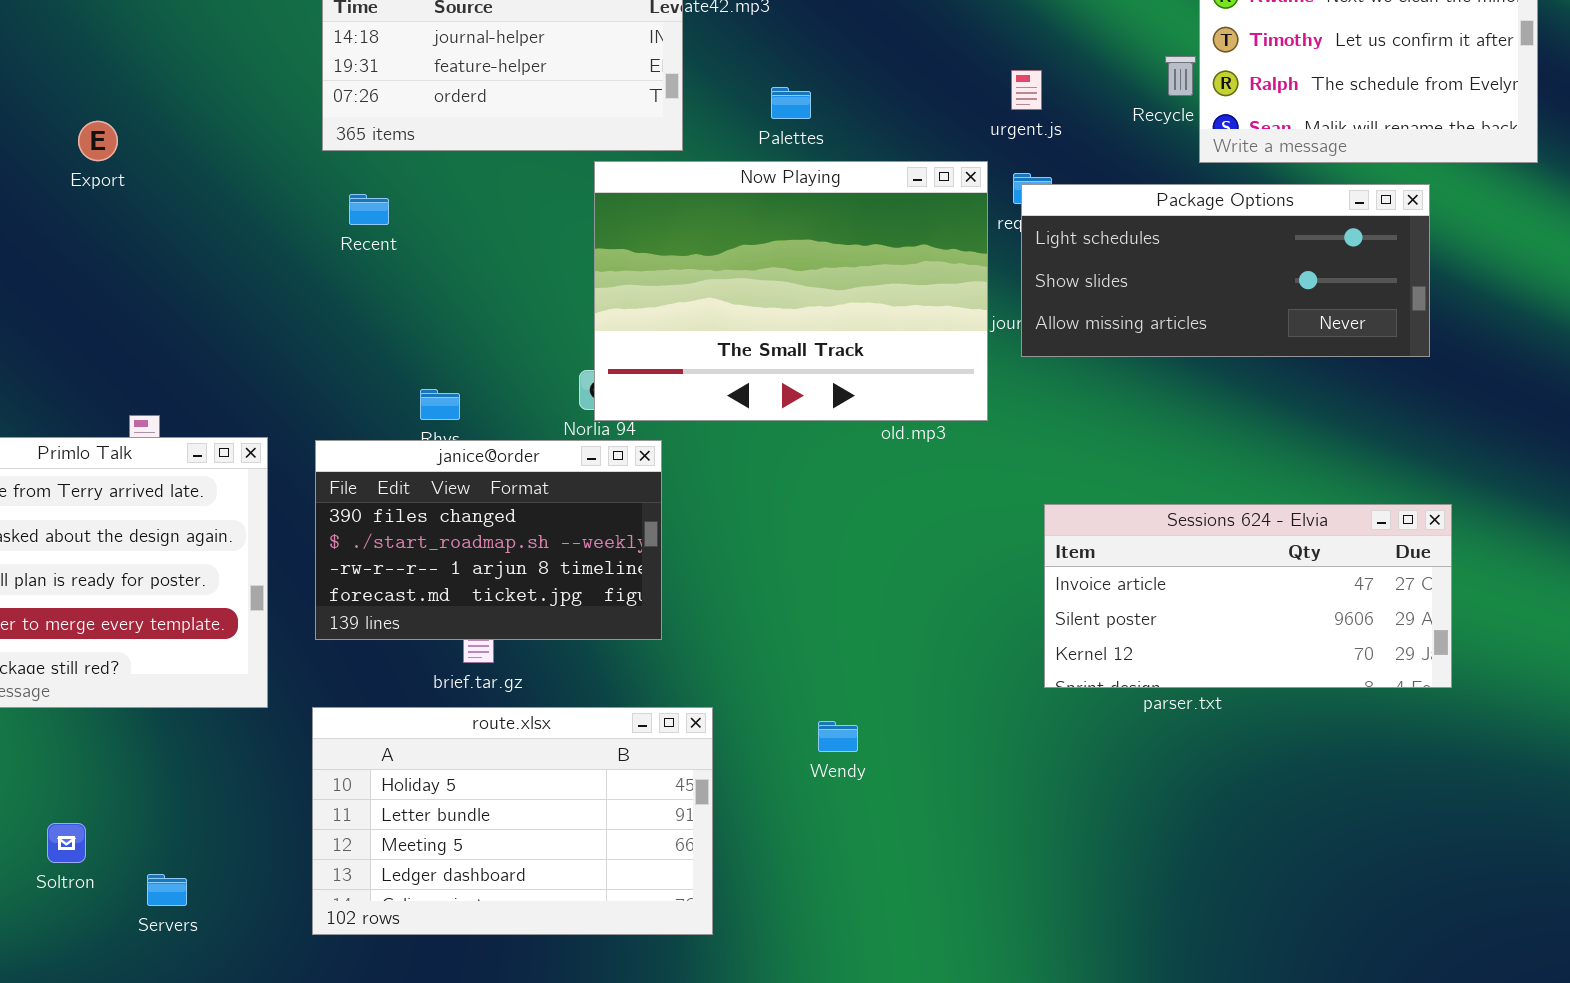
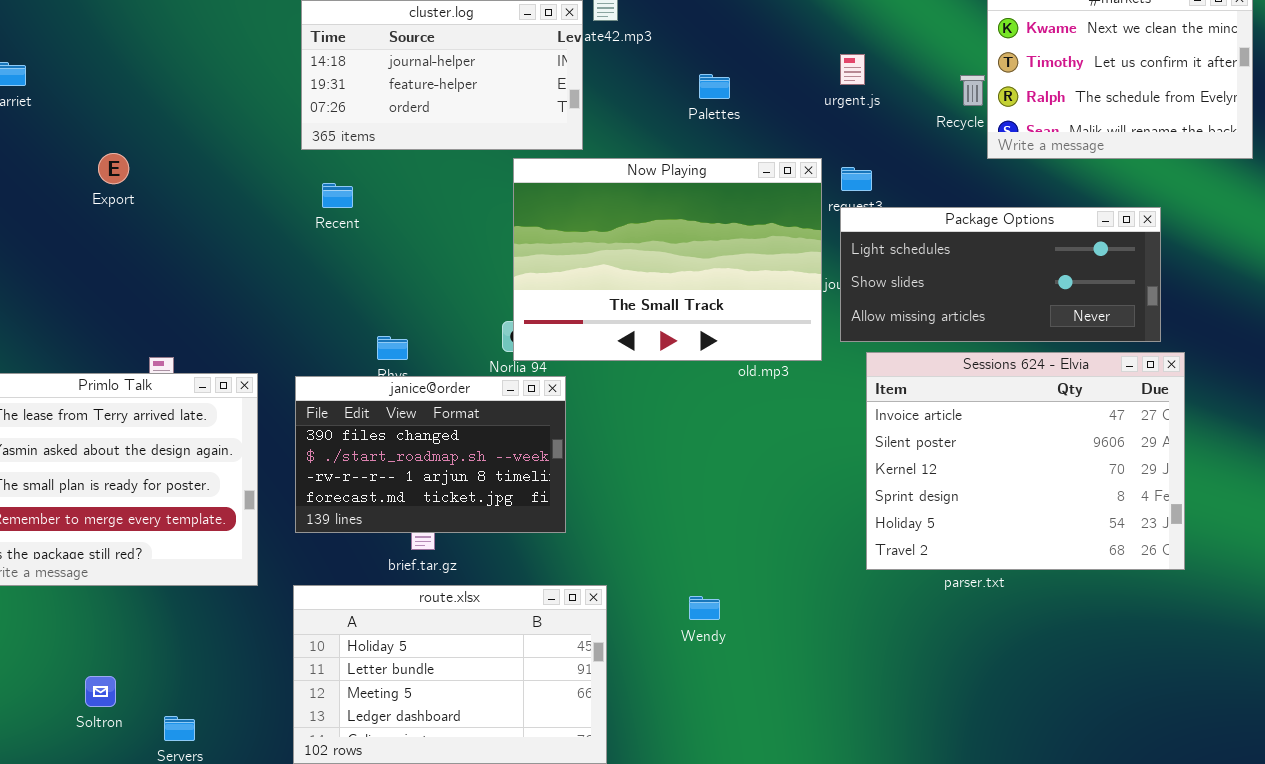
urgent.js: [1011,70,1042,110] -> [840,54,865,85], moved
Palettes: [771,87,811,119] -> [699,74,730,99], moved
Export: [78,121,118,161] -> [98,153,129,184], moved
Package Options: [1021,184,1430,357] -> [840,207,1161,342], moved
Sessions 624 - Elvia: [1044,504,1452,688] -> [866,352,1185,570], resized

